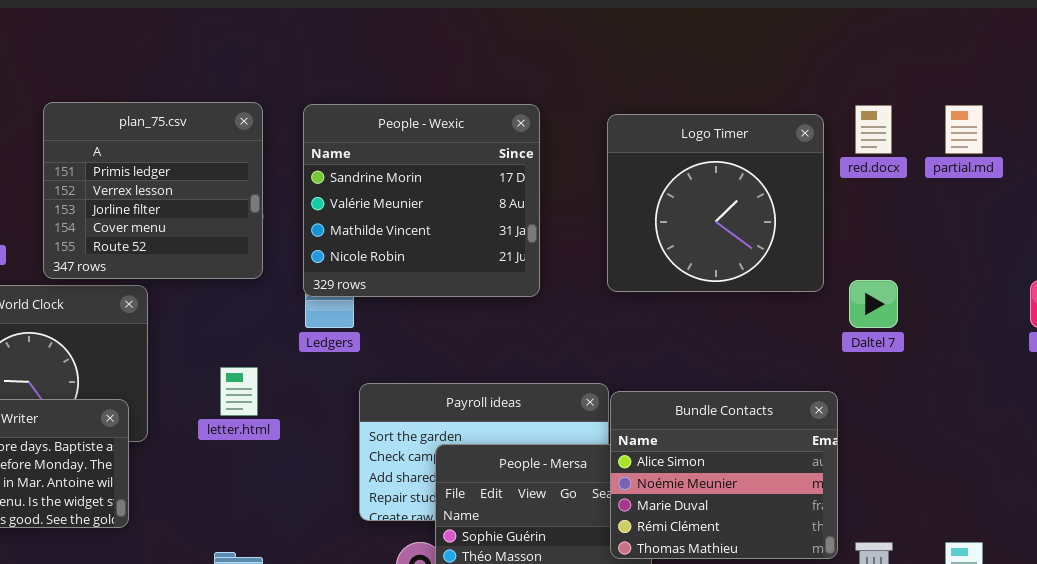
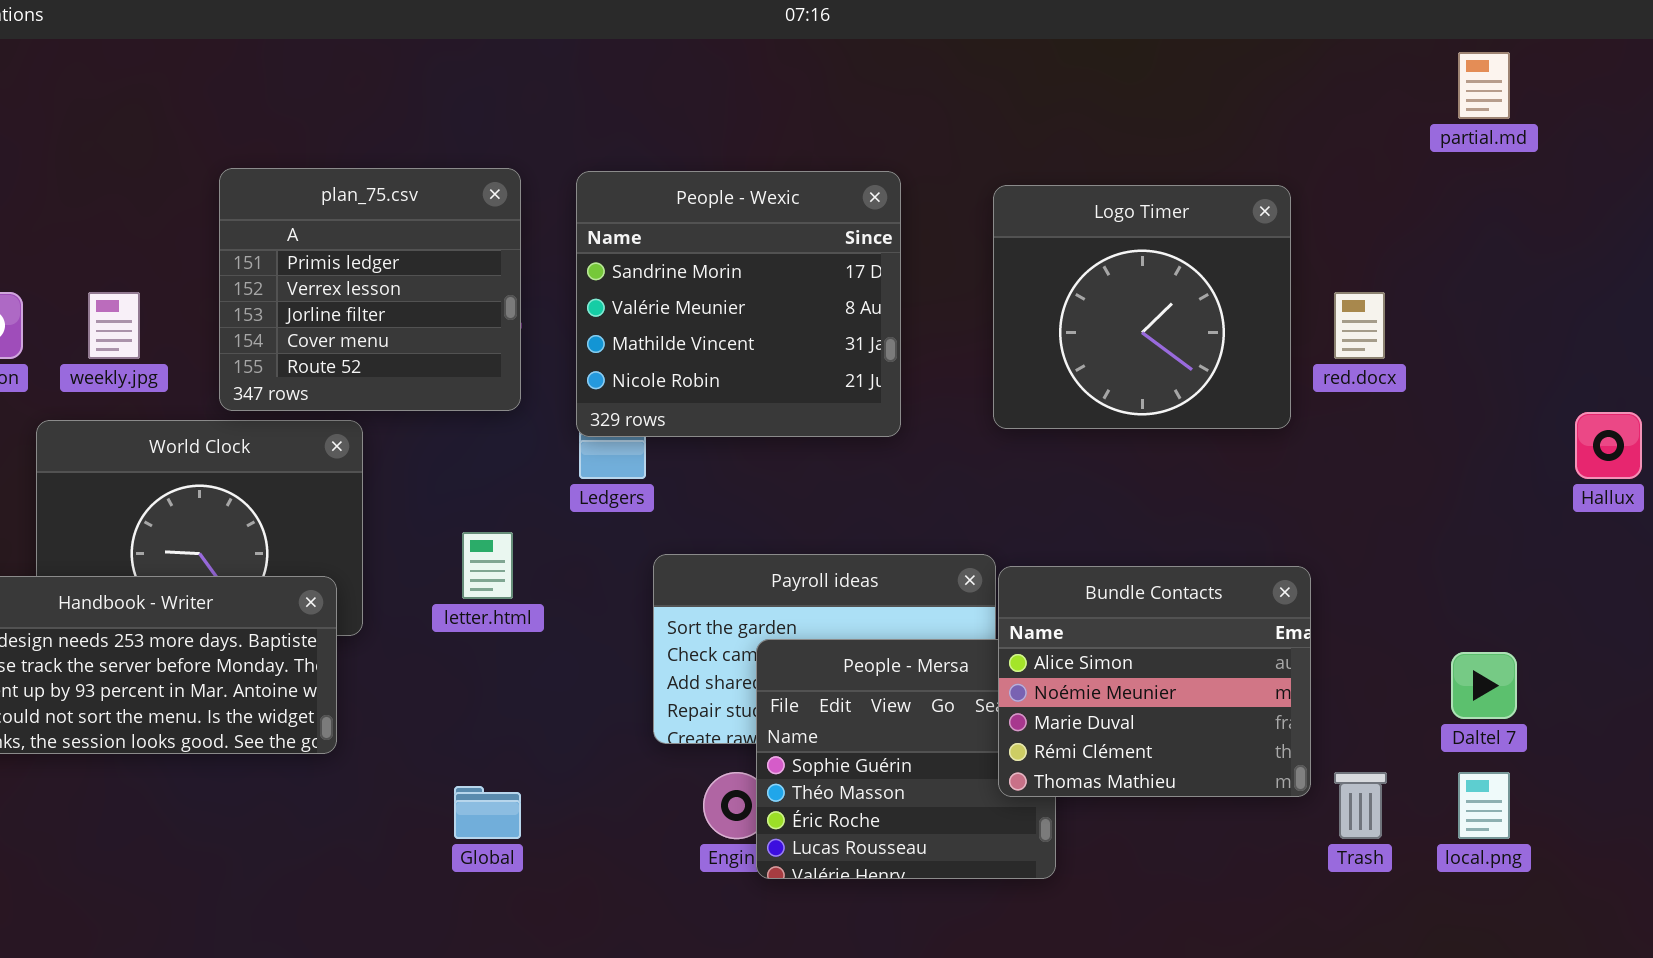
red.docx: [855,105,892,154] -> [1334,292,1385,359], moved
partial.md: [945,105,983,154] -> [1458,52,1510,119], moved
Daltel 7: [849,280,898,328] -> [1451,652,1517,719], moved

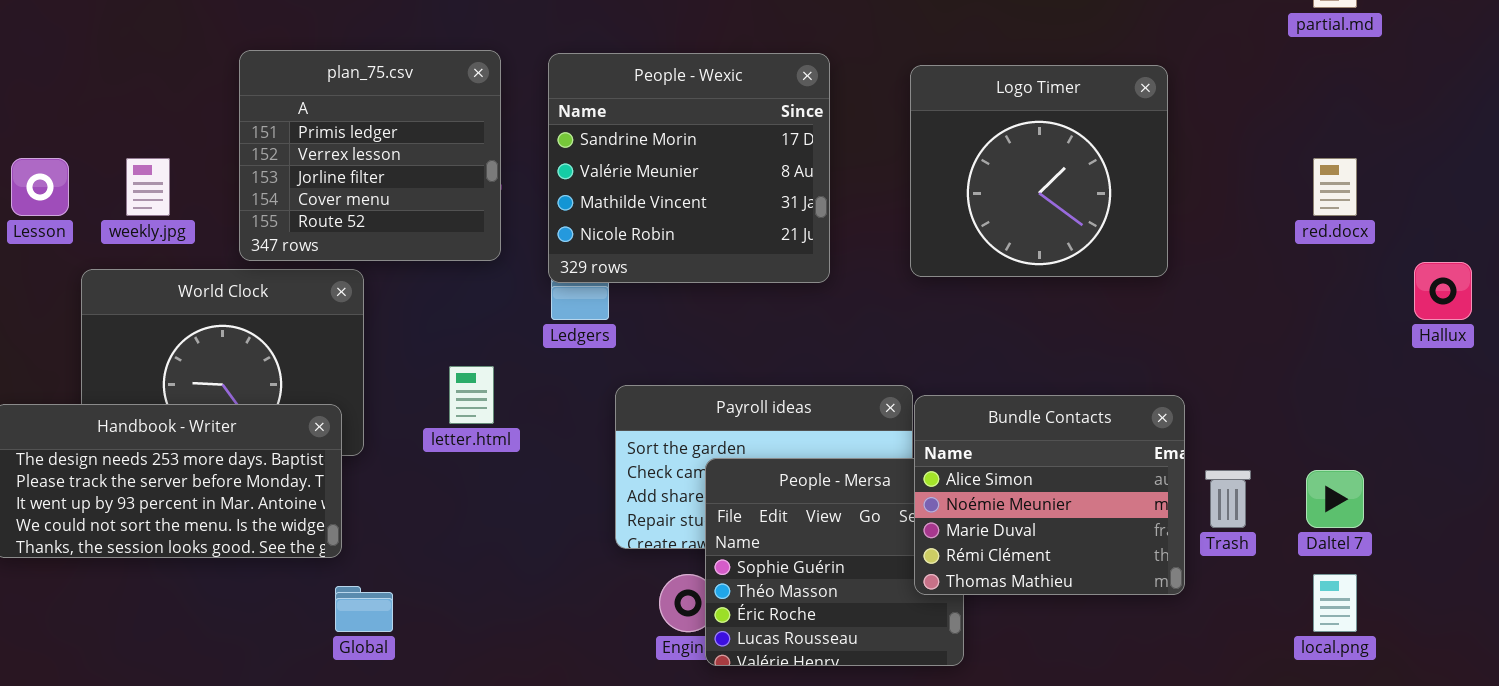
red.docx: [1334,292,1385,359] -> [1313,158,1357,216], moved
Trash: [1334,772,1387,839] -> [1205,470,1251,528], moved
Global: [454,786,521,839] -> [335,586,393,632], moved

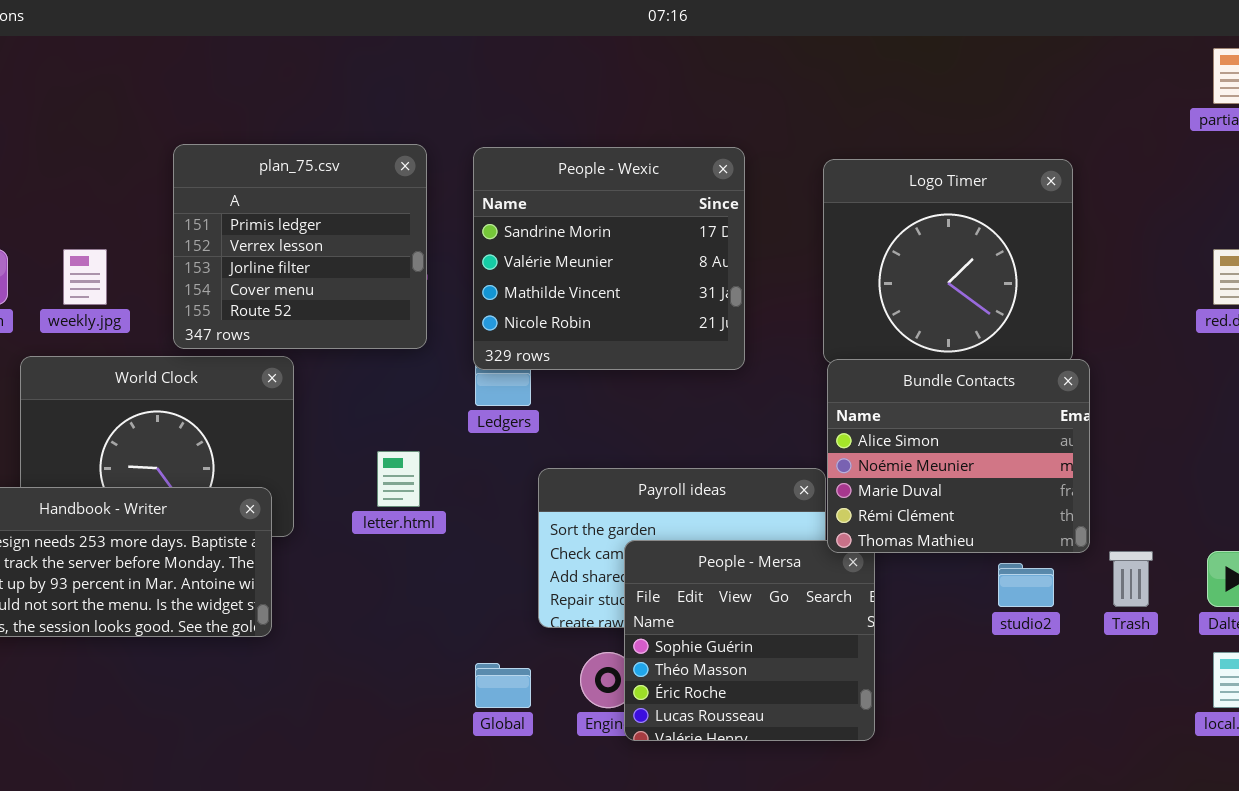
Bundle Contacts: [914,395,1185,595] -> [827,359,1090,553], moved
Global: [335,586,393,632] -> [475,663,531,708], moved

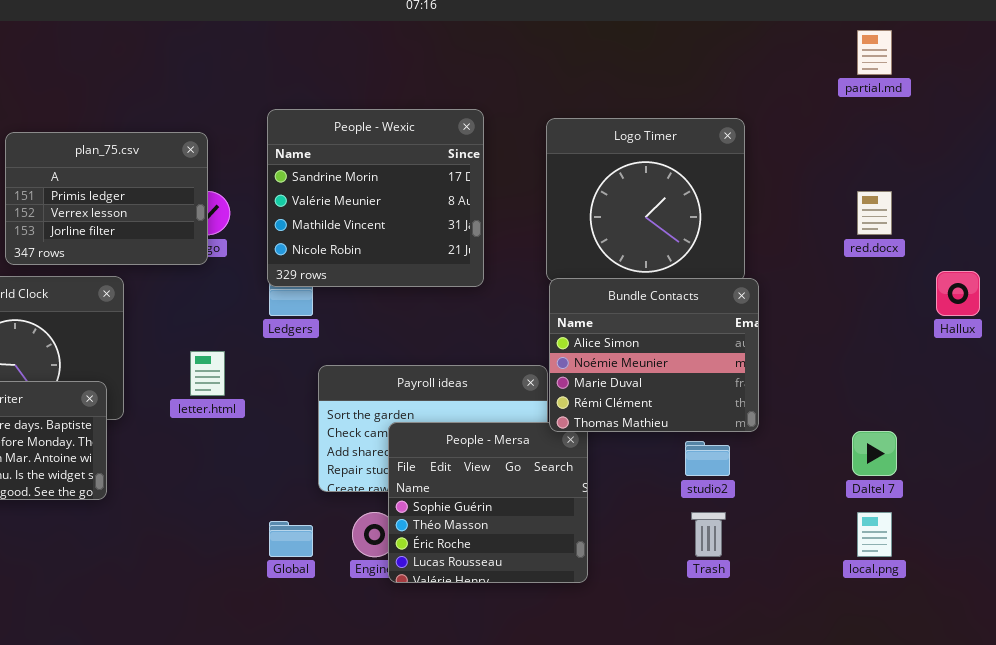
plan_75.csv: [173,144,427,349] -> [5,132,208,265], moved, resized
Trash: [1109,551,1153,607] -> [691,512,726,557], moved

